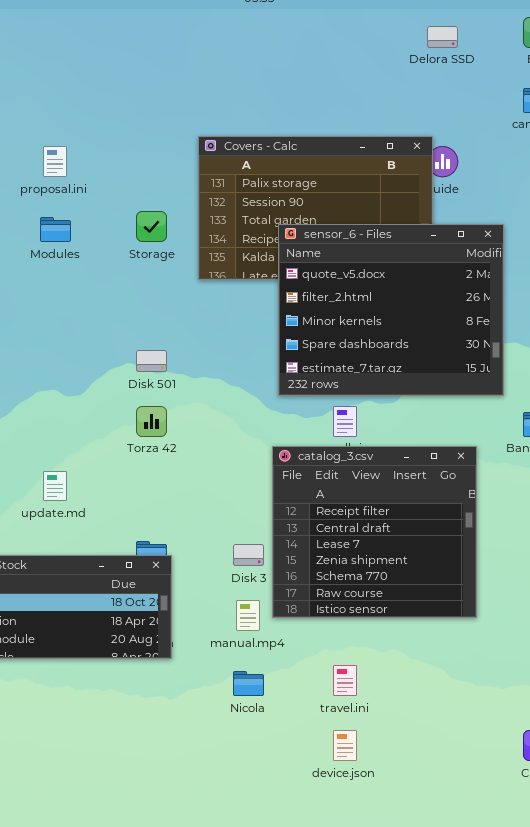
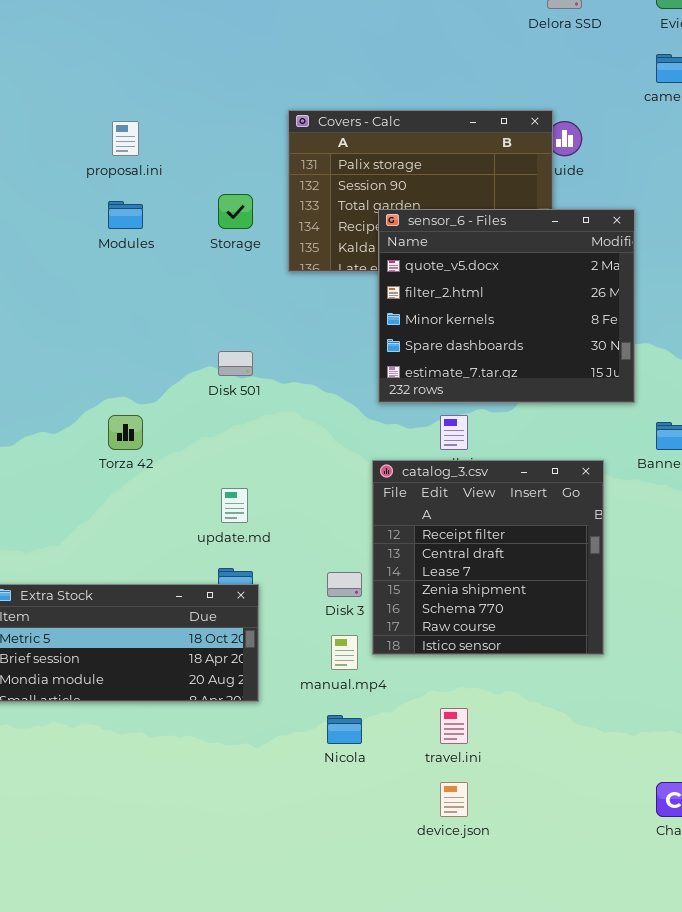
Torza 42: [136,406,167,437] -> [108,415,143,450], moved
update.md: [43,471,67,501] -> [221,488,248,523], moved

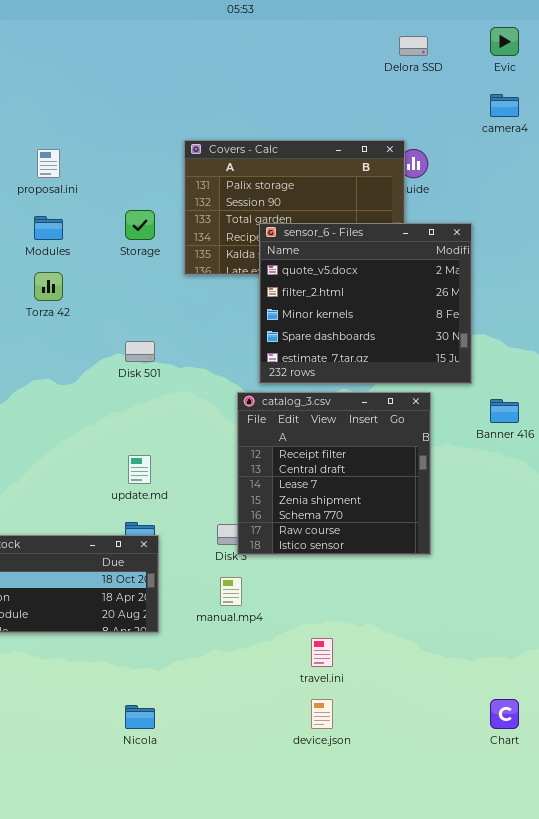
Torza 42: [108,415,143,450] -> [34,272,63,301], moved
catalog_3.csv: [372,460,604,655] -> [237,392,431,555], moved
Nicola: [327,715,362,744] -> [125,705,155,729], moved

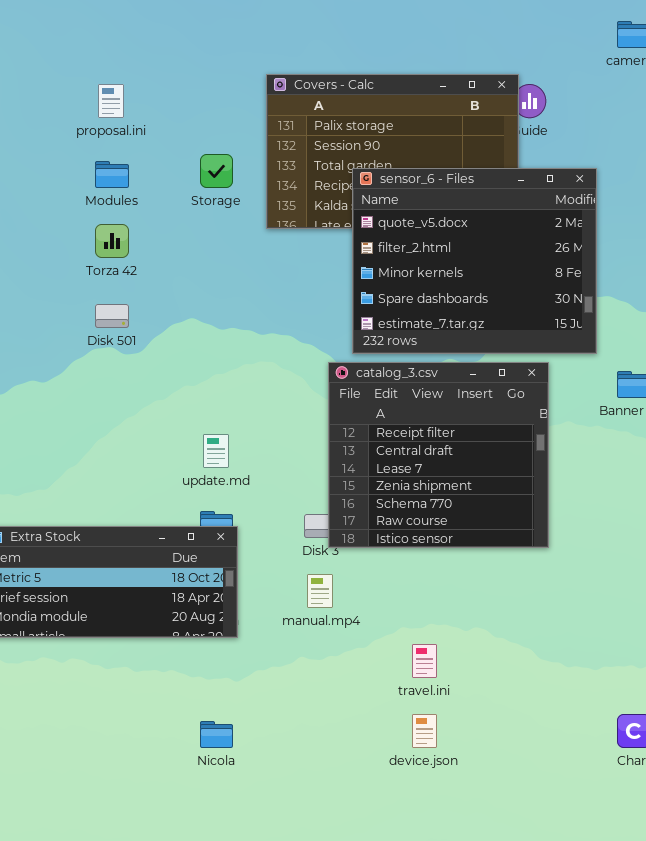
Disk 501: [125,341,155,362] -> [95,304,129,328], moved

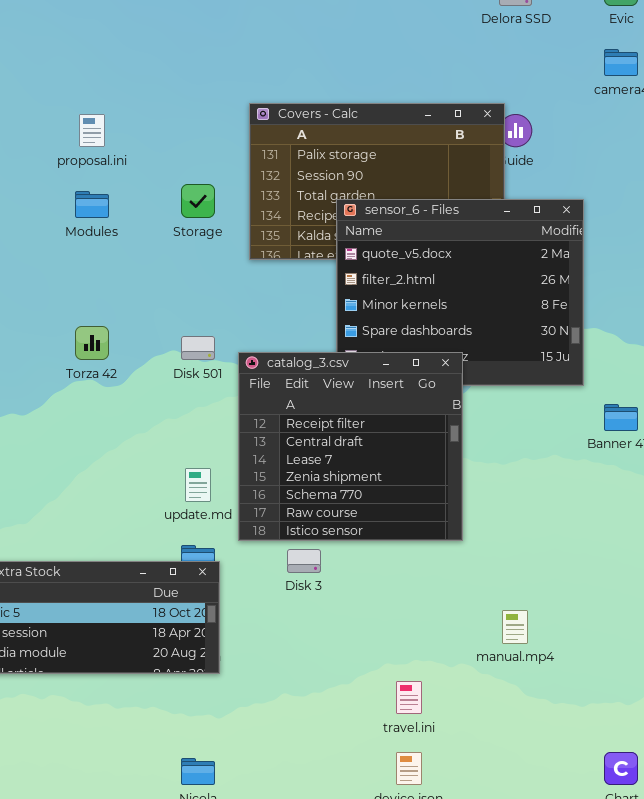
Torza 42: [95,224,129,258] -> [75,326,109,360], moved
Disk 501: [95,304,129,328] -> [181,336,215,360], moved
catalog_3.csv: [328,362,549,548] -> [238,352,463,541], moved
manual.mp4: [307,574,333,608] -> [502,610,528,644], moved

